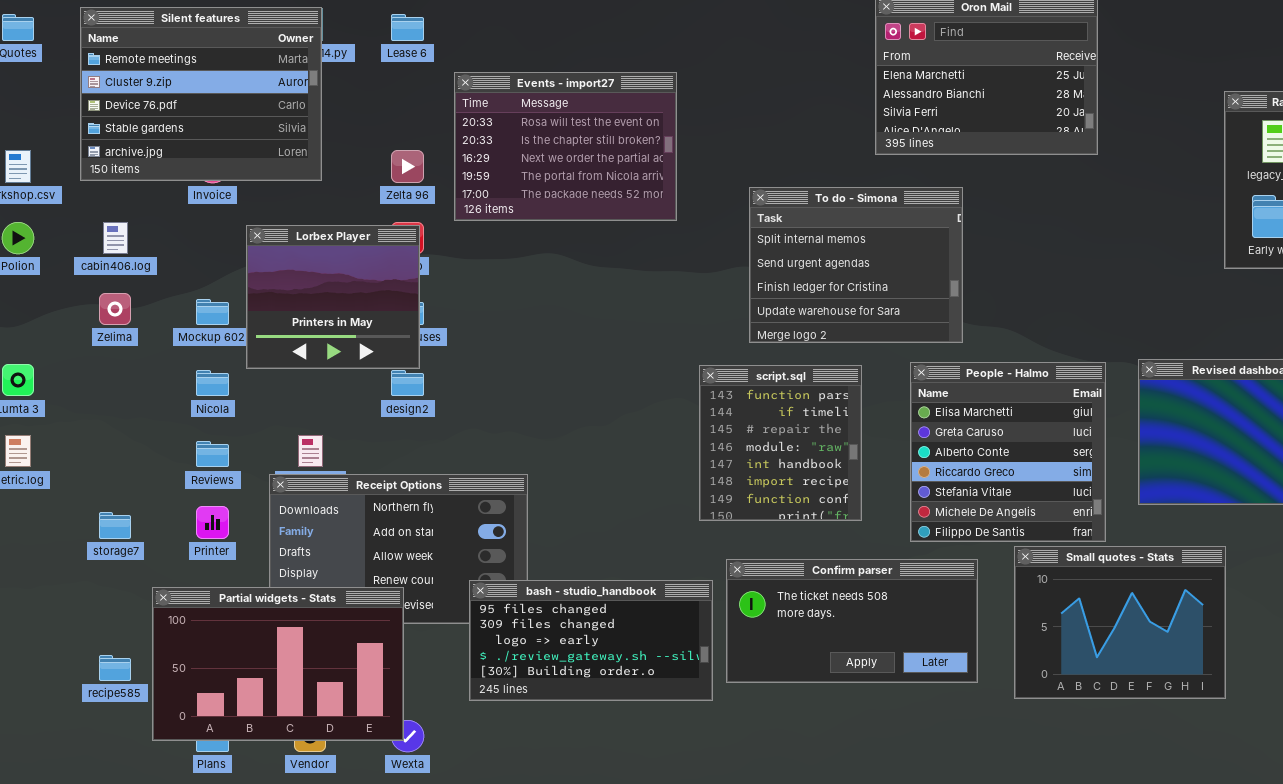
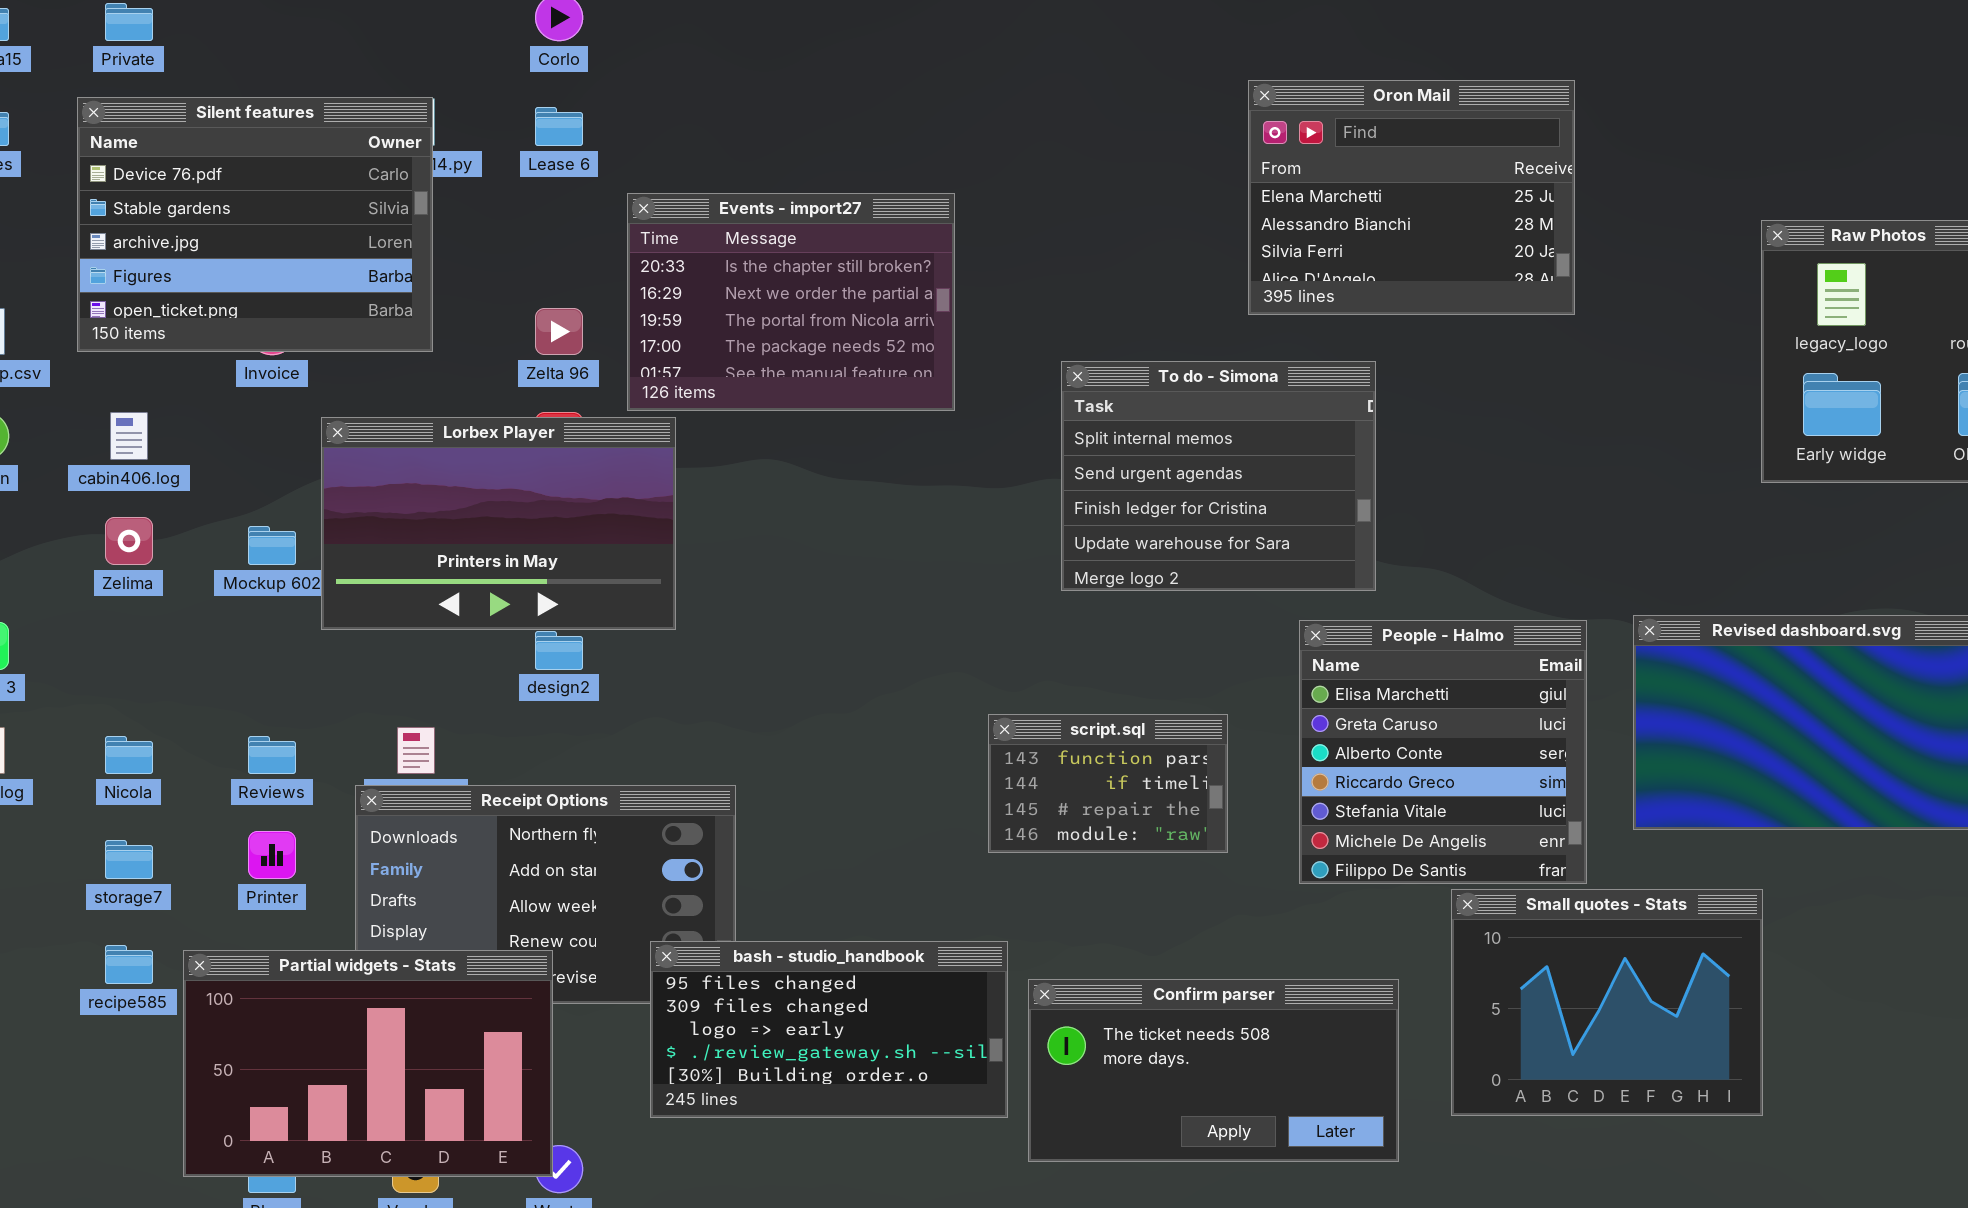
Silent features: [80,7,322,181] -> [77,97,433,352], scrolled down 2 rows
Events - import27: [454,72,677,221] -> [627,193,955,411], scrolled down 1 row
Lorbex Player: [246,225,420,369] -> [321,417,676,630], resized
script.sql: [699,365,862,521] -> [988,714,1228,853], resized
Nicola: [196,370,229,396] -> [105,736,153,774], moved
Confirm parser: [726,559,978,683] -> [1028,979,1399,1162], moved
recipe585: [99,655,131,681] -> [105,945,153,984], moved

